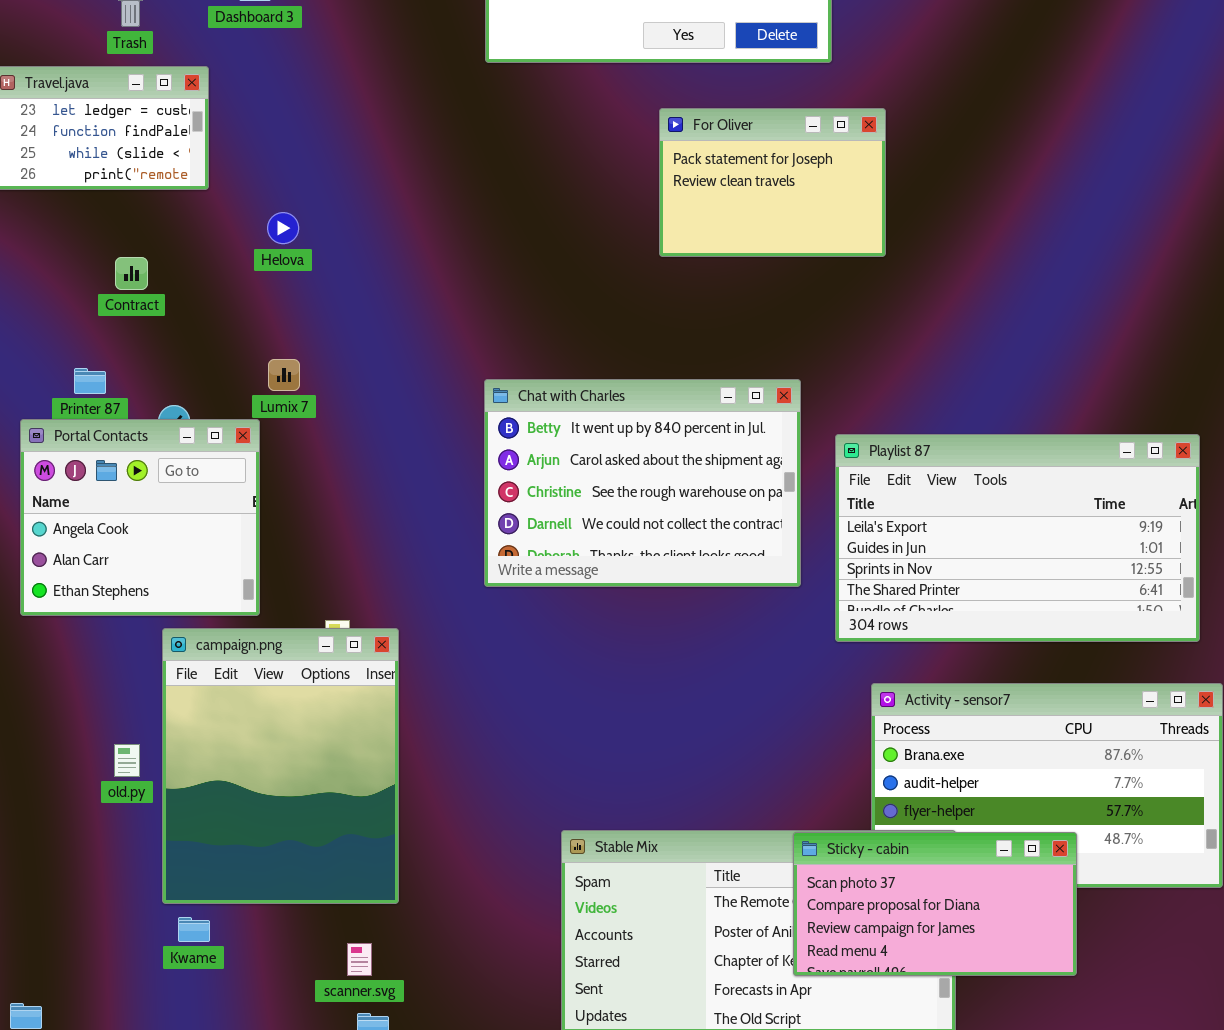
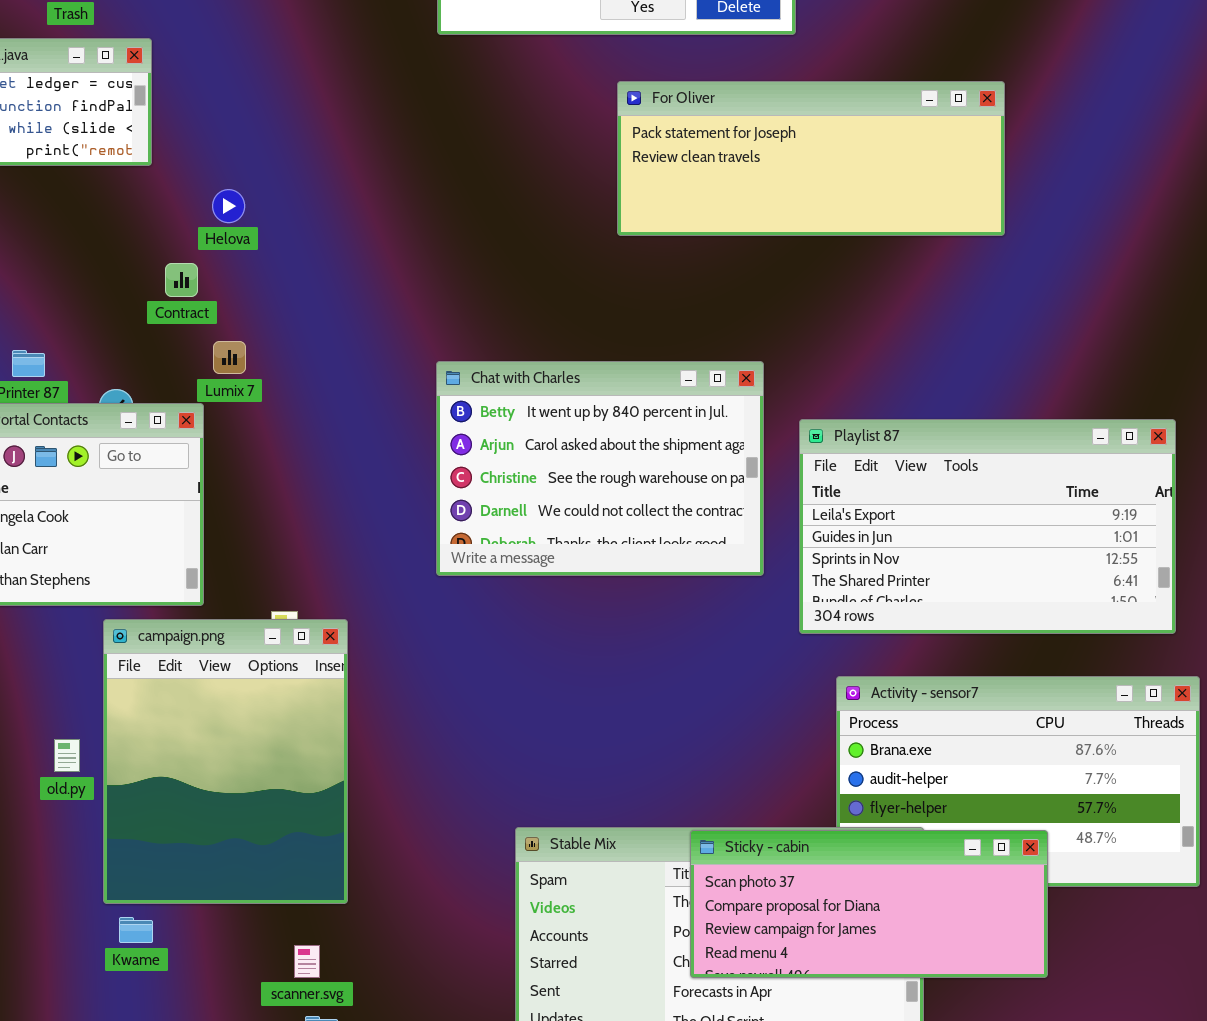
For Oliver: [659,108,886,257] -> [617,81,1005,236], resized
Contract: [115,257,148,290] -> [165,263,198,297], moved
Sticky - cabin: [793,832,1077,976] -> [690,830,1048,978], resized

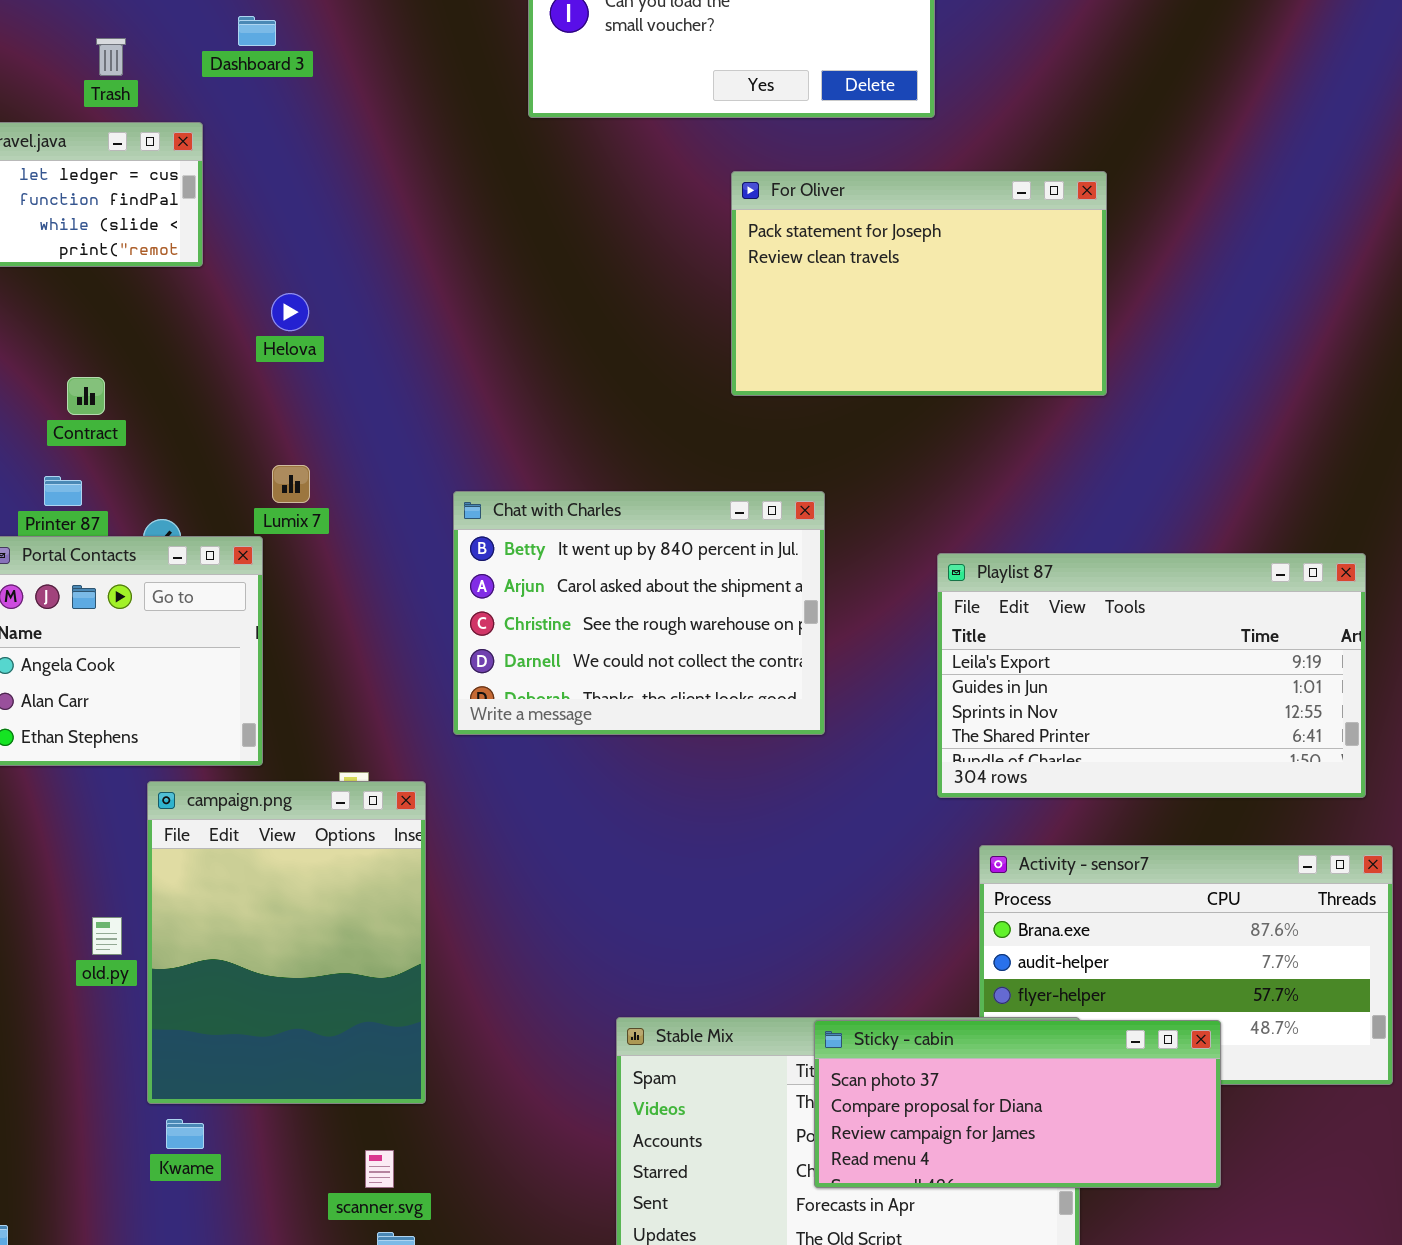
For Oliver: [617,81,1005,236] -> [731,171,1107,396], resized
Contract: [165,263,198,297] -> [67,377,105,415], moved
Chat with Charles: [436,361,764,576] -> [453,491,825,735], moved

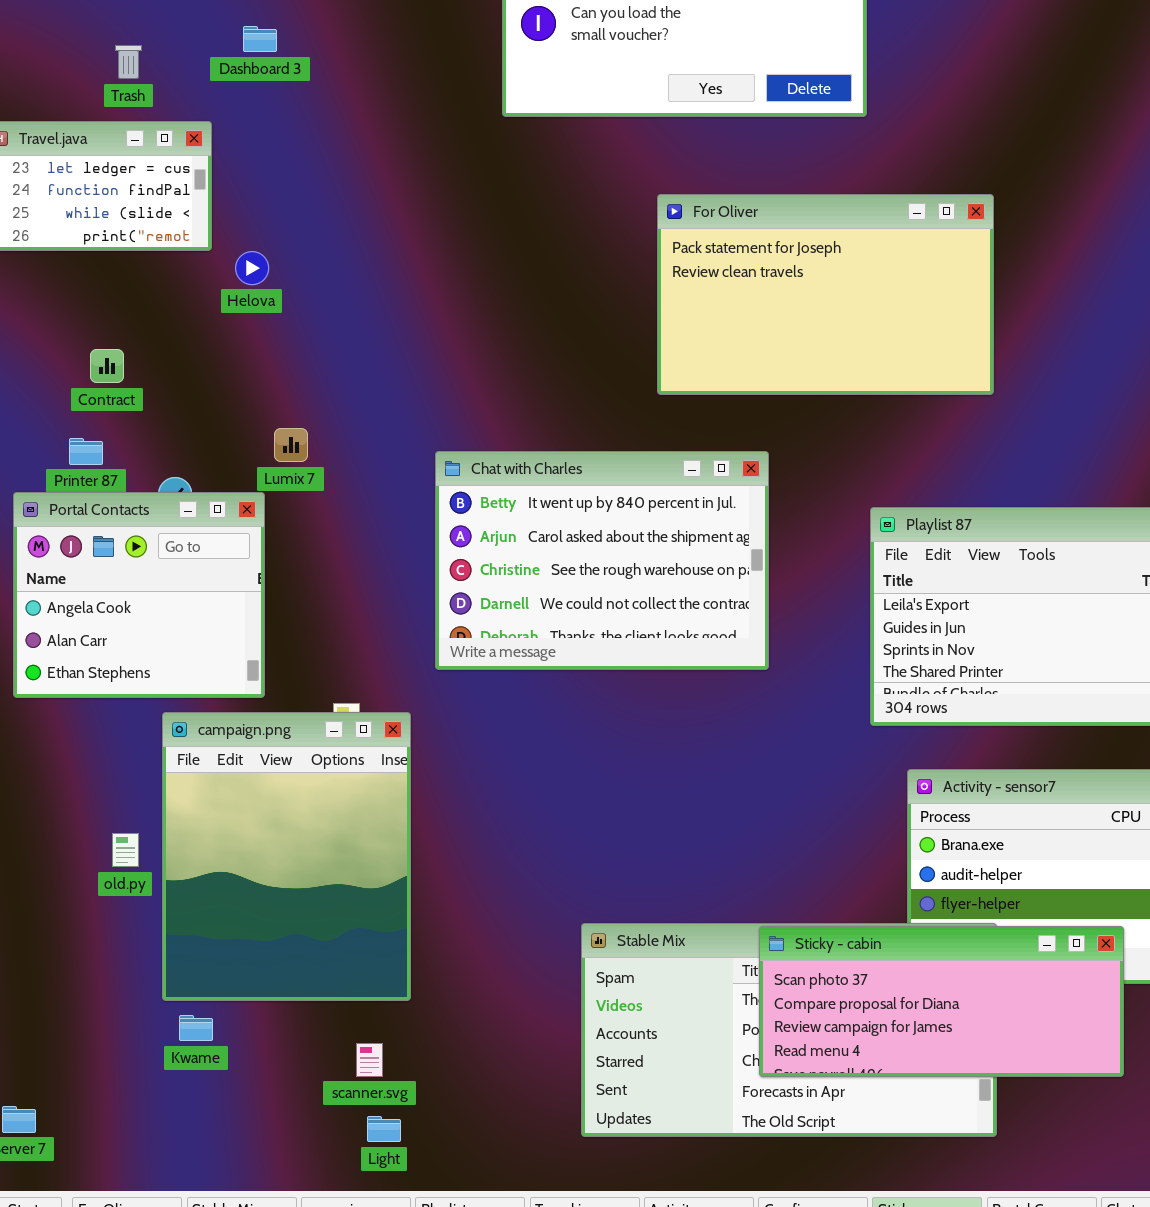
For Oliver: [731,171,1107,396] -> [657,194,994,395], moved
Helova: [271,293,309,331] -> [235,251,269,285], moved

